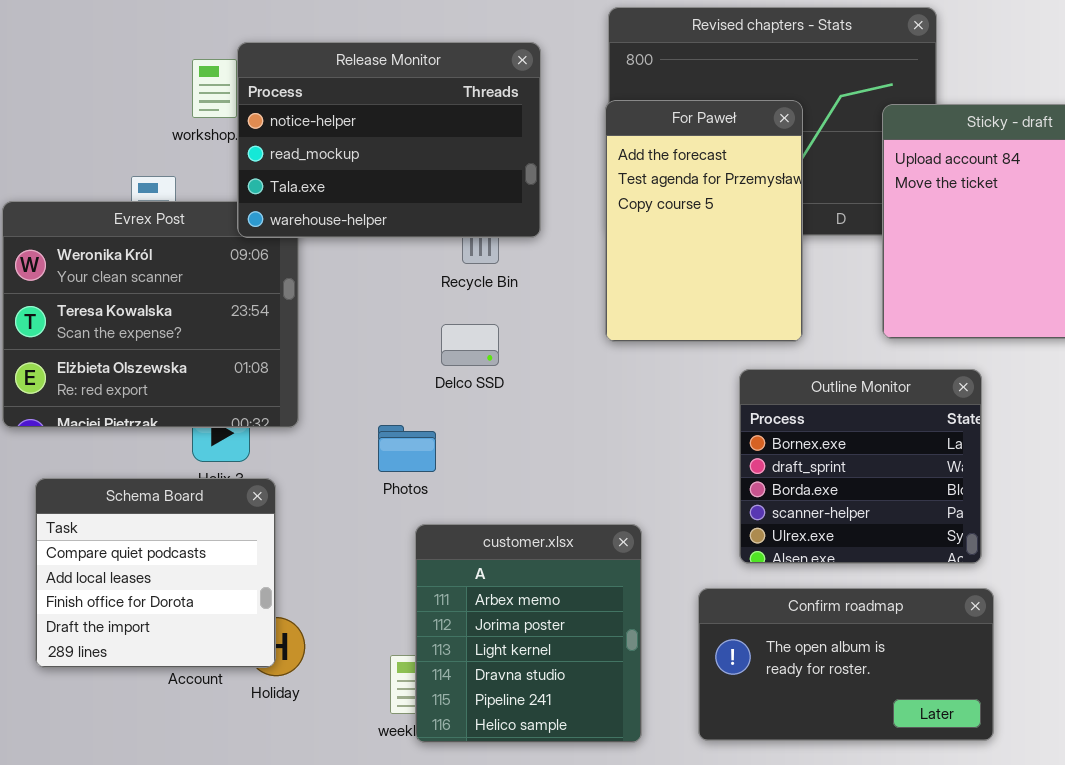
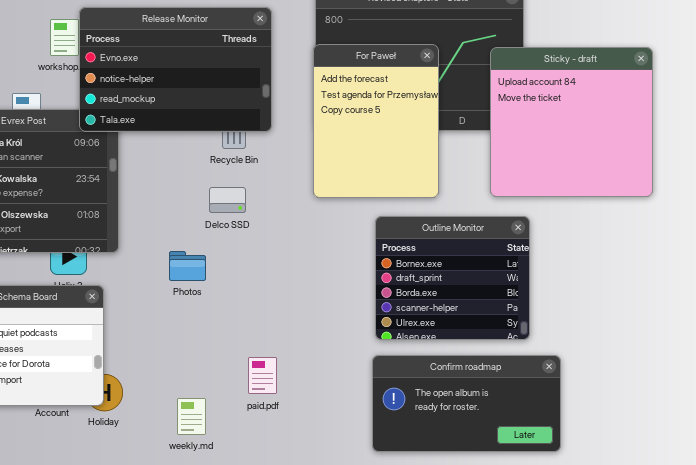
Release Monitor: [237,42,541,238] -> [79,7,272,132], scrolled up 1 row
Outline Monitor: [739,369,982,564] -> [375,216,530,340], moved
customer.xlsx: [415,524,642,743] -> none, closed

